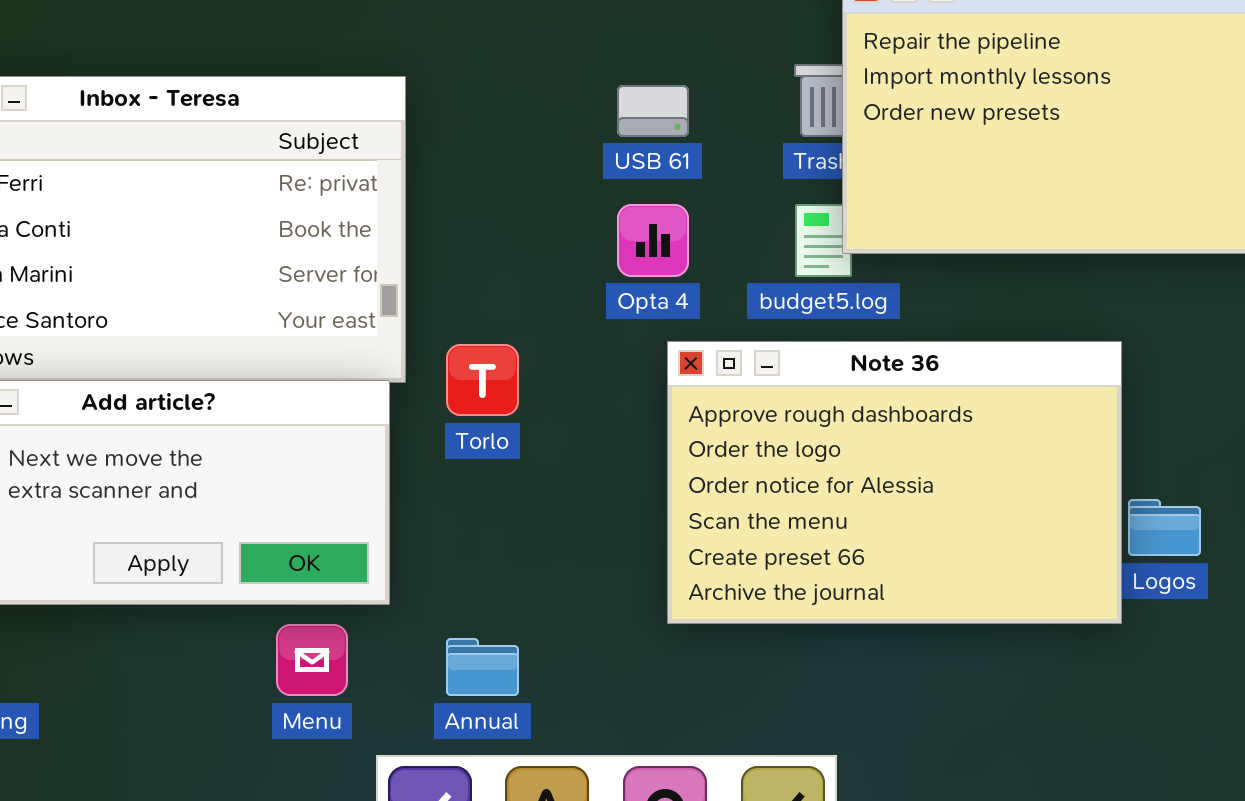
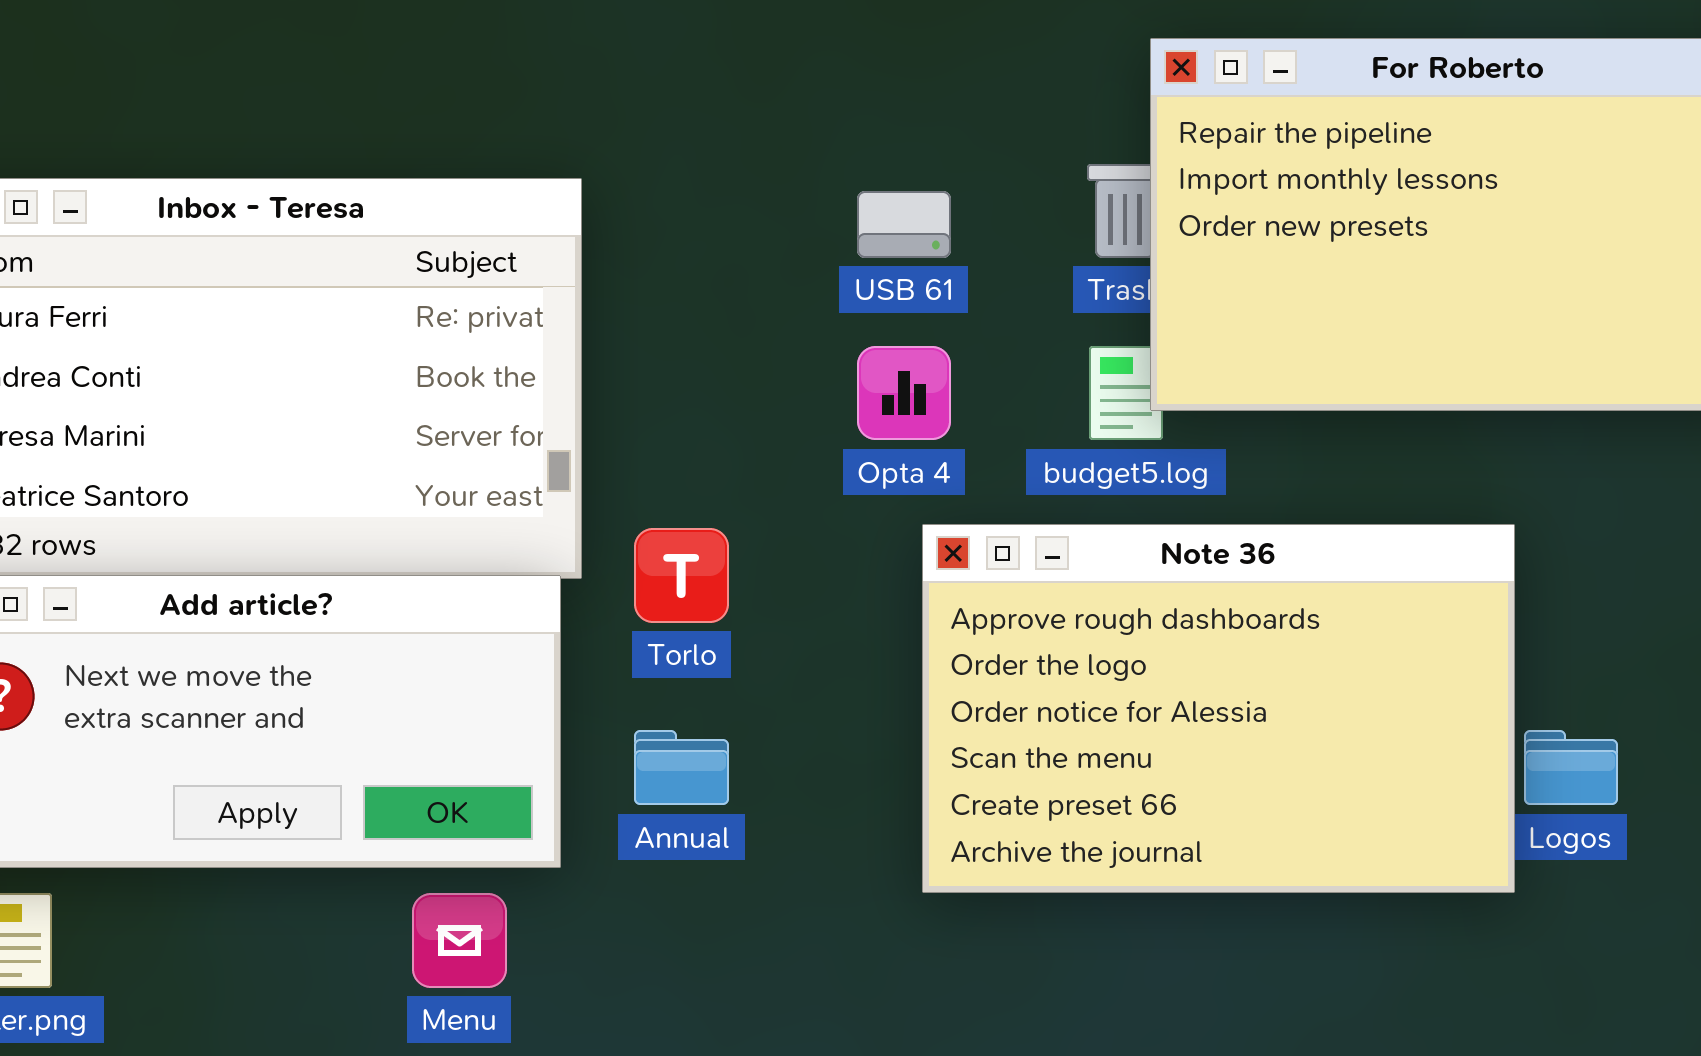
Annual: [446,638,519,696] -> [634,730,729,805], moved

